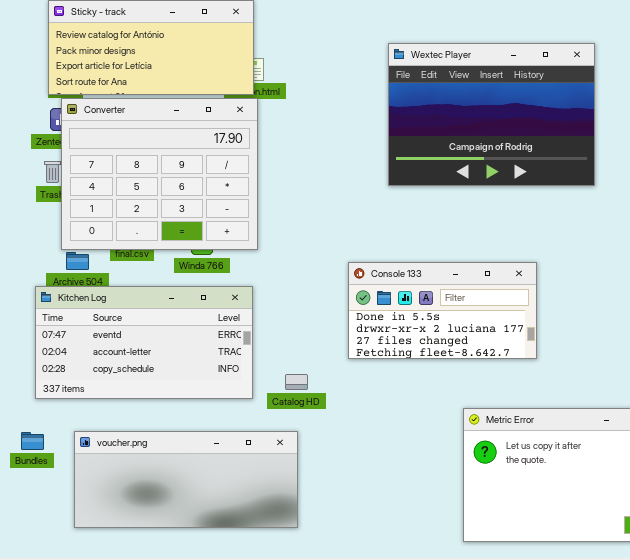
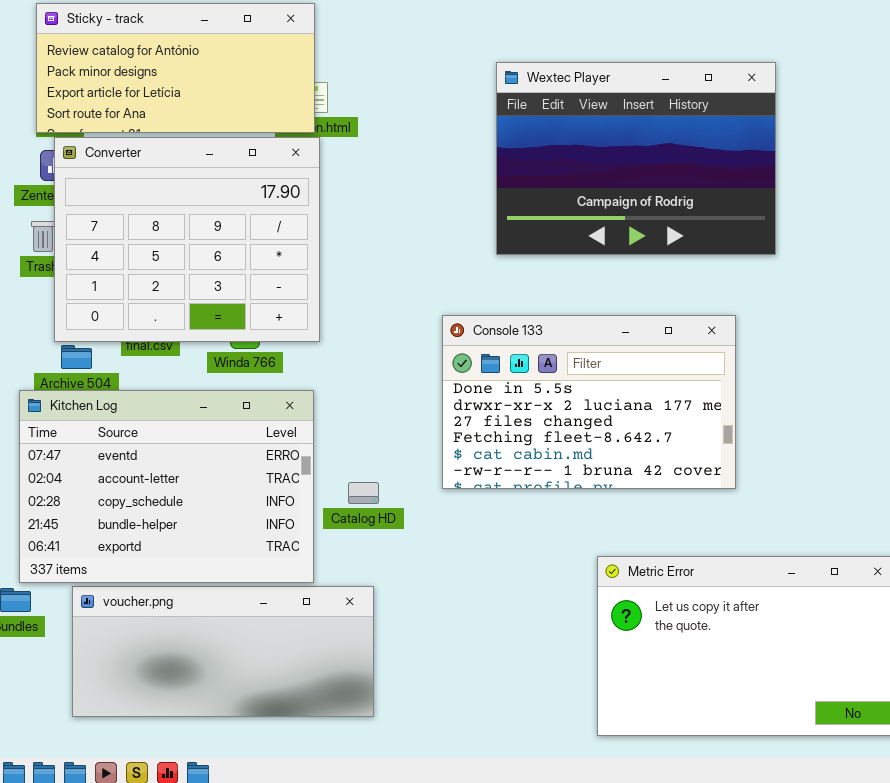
Console 133: [348,262,537,359] -> [442,315,736,489], resized
Kitchen Log: [35,286,253,399] -> [19,390,314,583], resized
Catalog HD: [285,374,308,390] -> [348,482,379,504], moved

